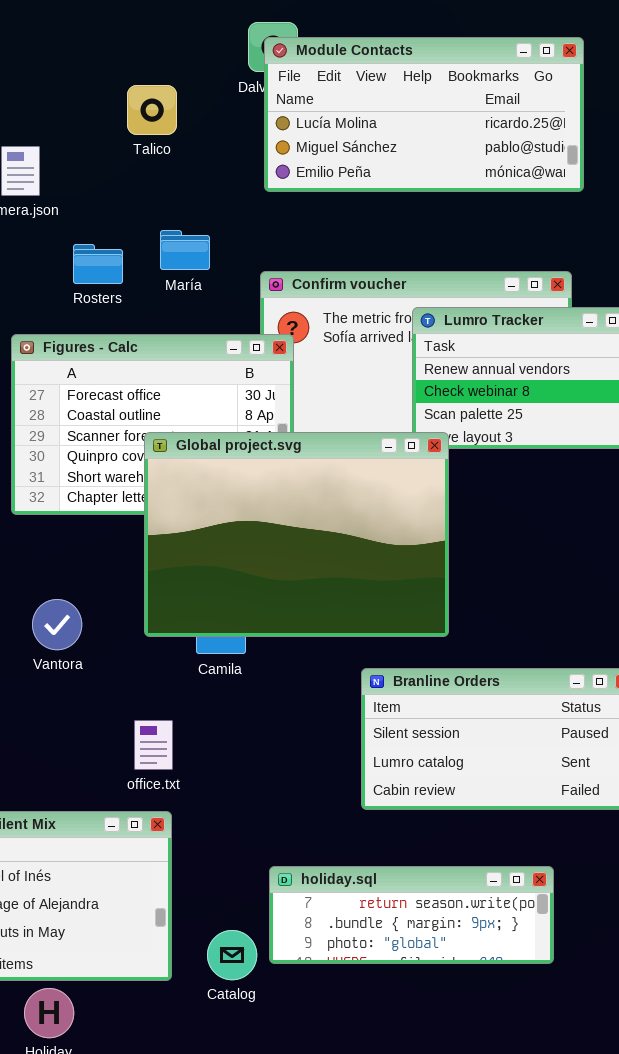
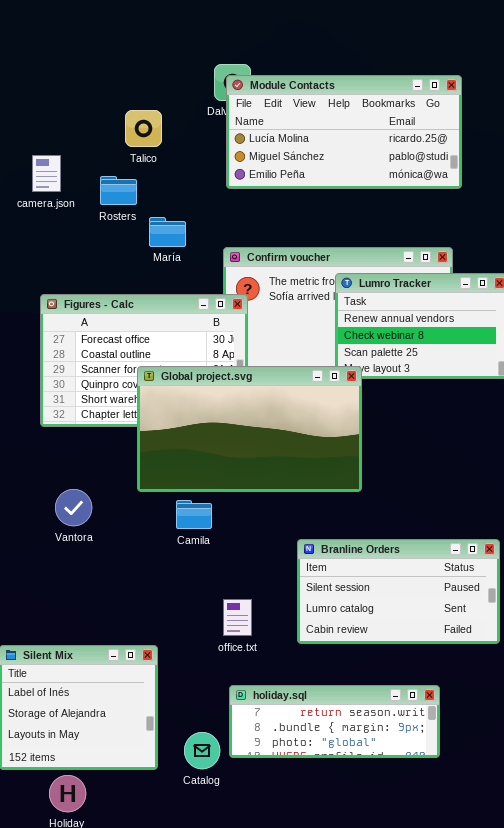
Rosters: [73,244,123,284] -> [100,176,137,205], moved
Global project.svg: [144,432,449,637] -> [137,366,362,492], resized
office.txt: [134,720,173,770] -> [223,599,252,636], moved

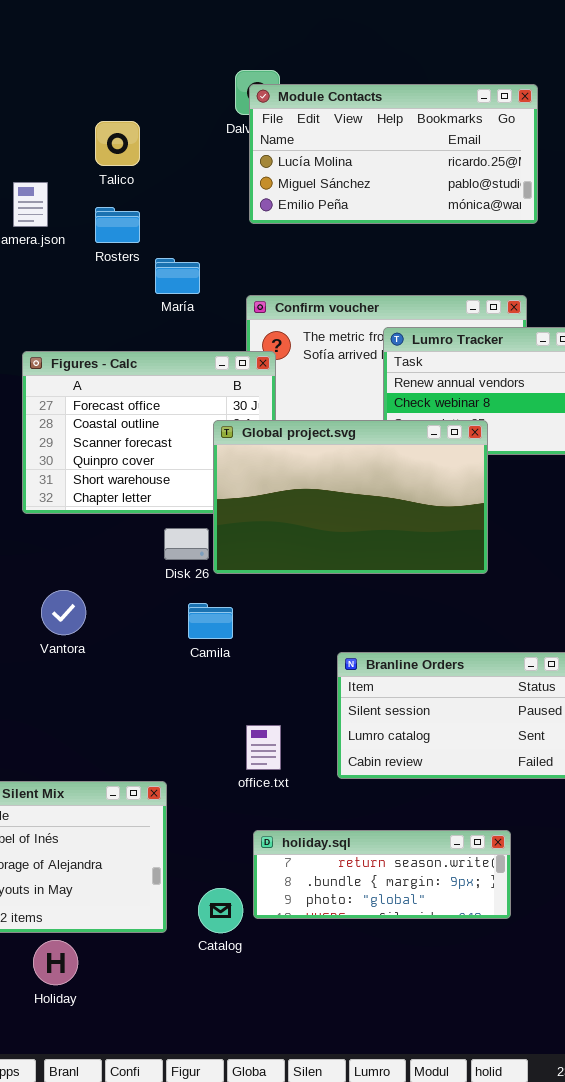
Talico: [125,110,162,147] -> [95,121,140,166], moved
Global project.svg: [137,366,362,492] -> [213,420,488,574], moved

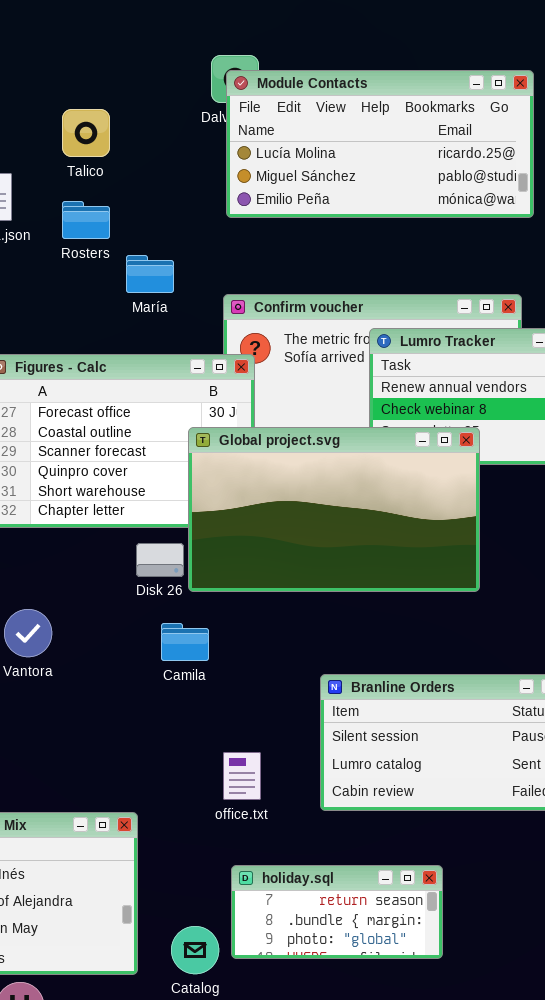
holiday.sql: [253,830,511,919] -> [231,865,443,959], resized

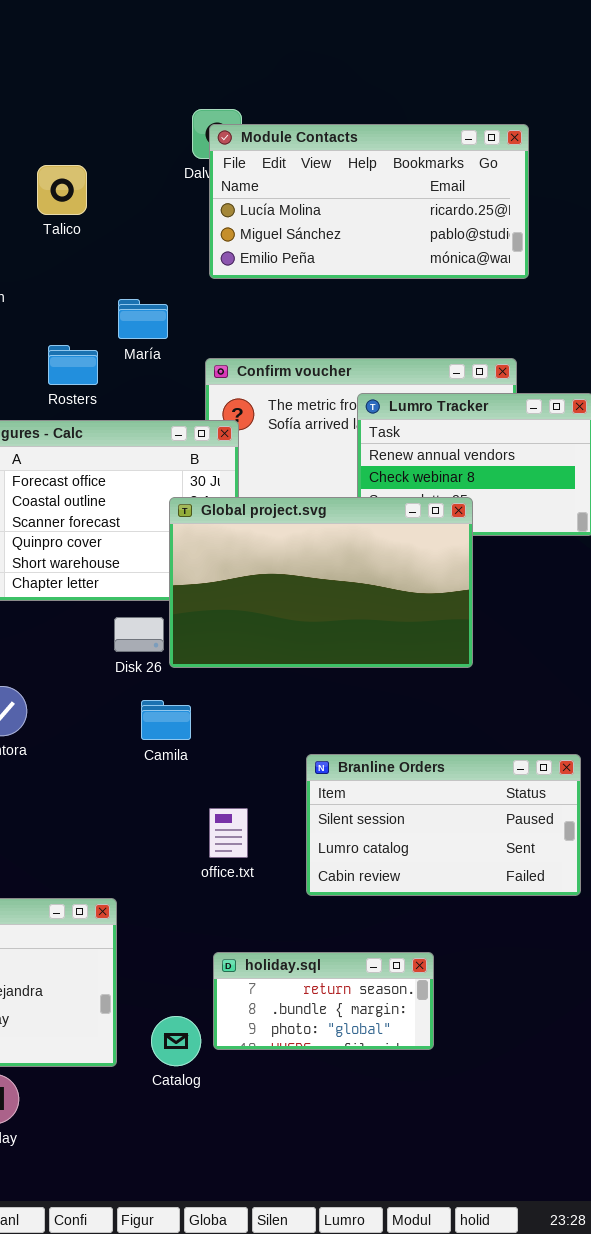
Rosters: [62,201,110,239] -> [48,345,98,385], moved
María: [126,255,174,293] -> [118,299,168,339], moved
office.txt: [223,752,261,800] -> [209,808,248,858], moved

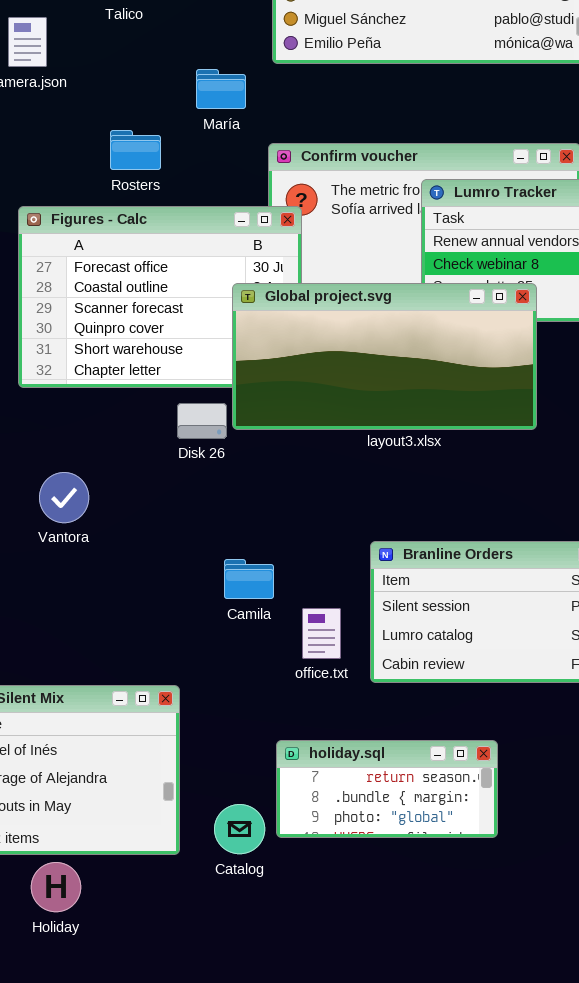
María: [118,299,168,339] -> [196,69,246,109], moved
Global project.svg: [169,497,473,668] -> [232,283,537,430], resized
Camila: [141,700,191,740] -> [224,559,274,599], moved
office.txt: [209,808,248,858] -> [302,608,341,659], moved

